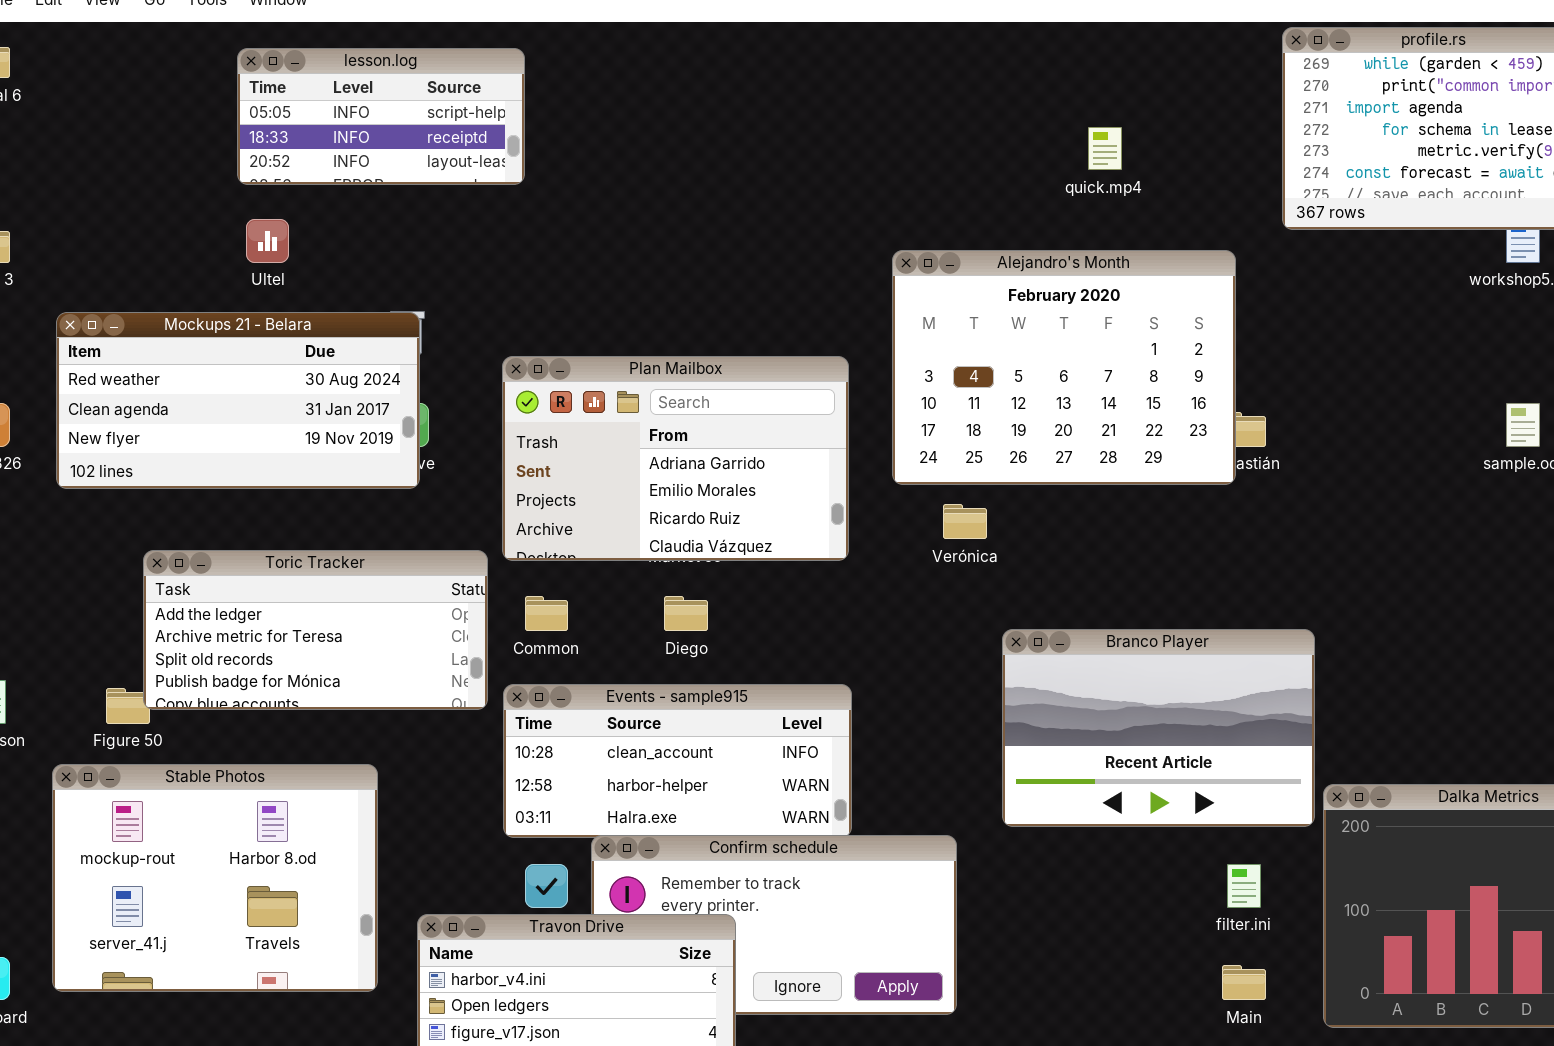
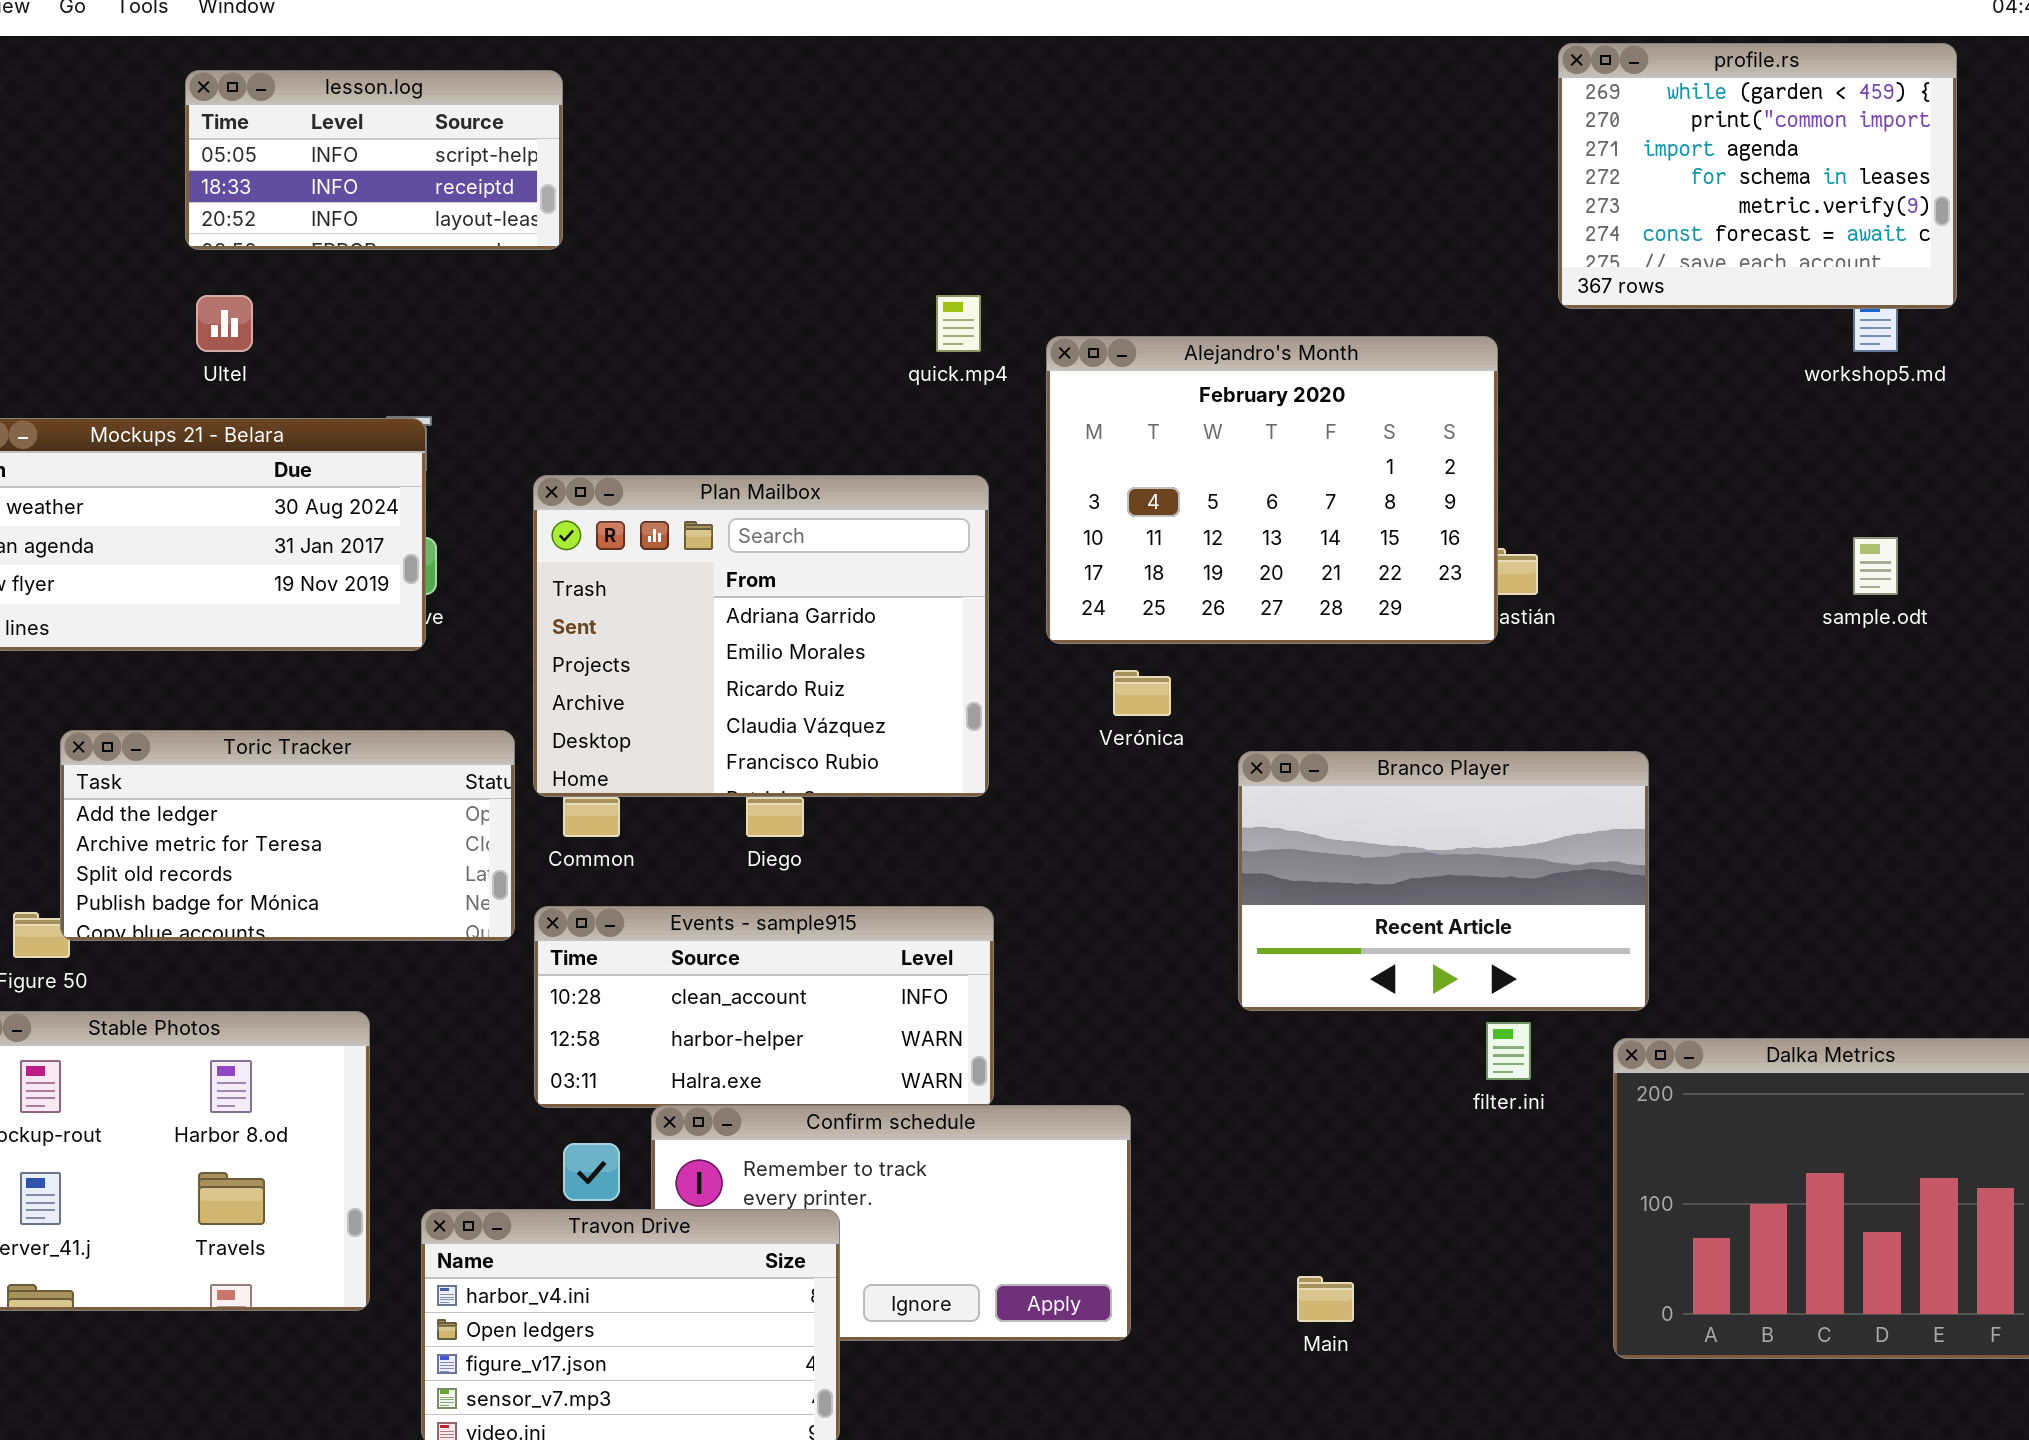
quick.mp4: [1088,127,1122,170] -> [936,295,981,352], moved
Plan Mailbox: [502,356,849,561] -> [533,475,989,797], resized
Branco Player: [1002,629,1315,827] -> [1238,751,1649,1011], moved
filter.ini: [1227,864,1261,908] -> [1486,1022,1531,1080], moved
Main: [1222,965,1266,1000] -> [1297,1276,1354,1322], moved

